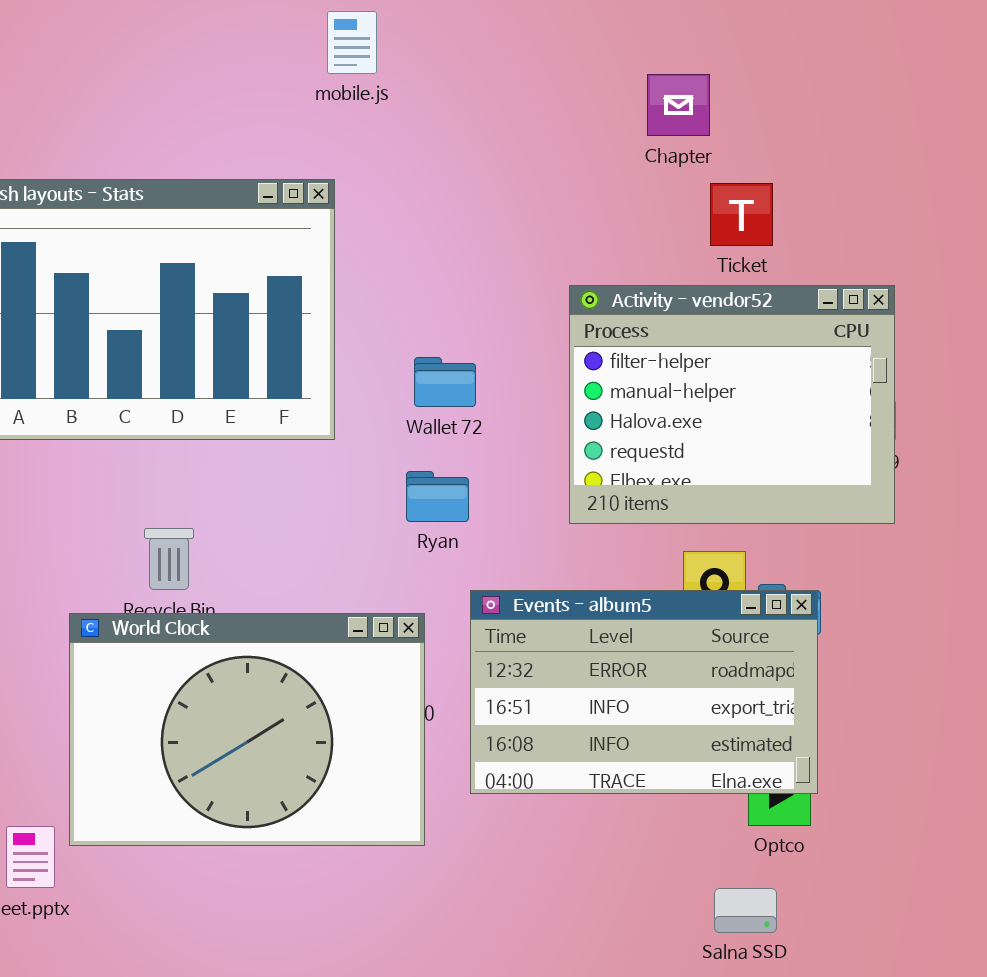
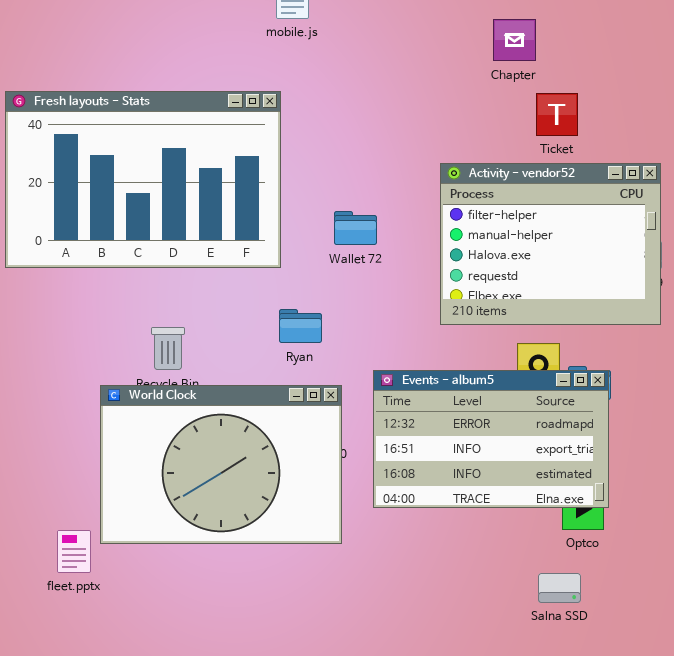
Ryan: [406,471,469,522] -> [279,309,322,343], moved

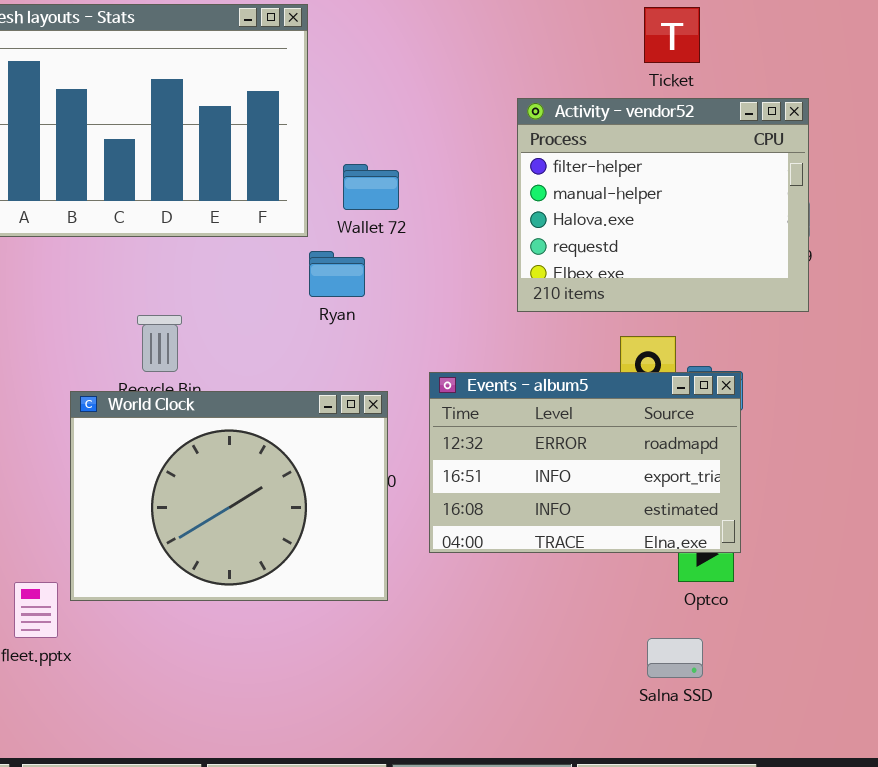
Wallet 72: [334,211,377,245] -> [343,164,399,210], moved
Ryan: [279,309,322,343] -> [309,251,365,297], moved

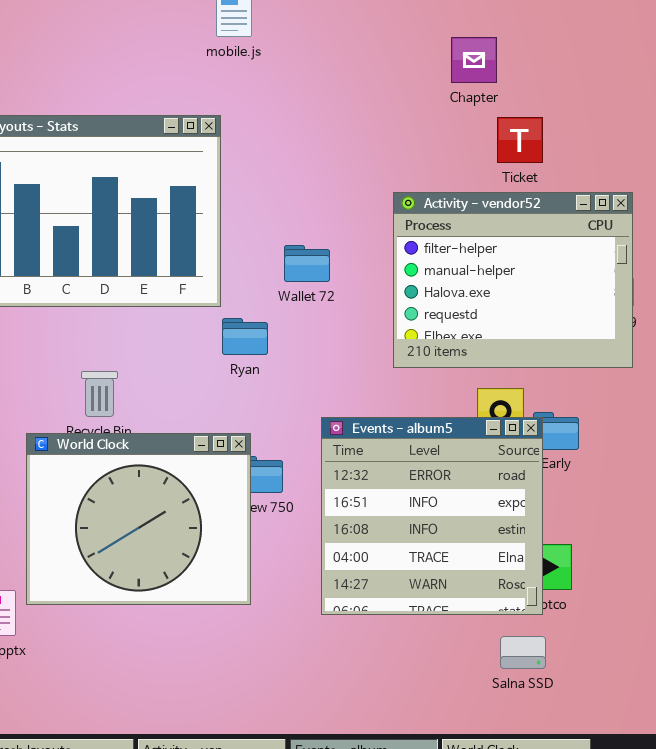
Wallet 72: [343,164,399,210] -> [284,245,330,282], moved
Events - album5: [429,372,741,553] -> [321,417,543,615], resized
World Clock: [70,391,388,601] -> [26,433,251,605], resized

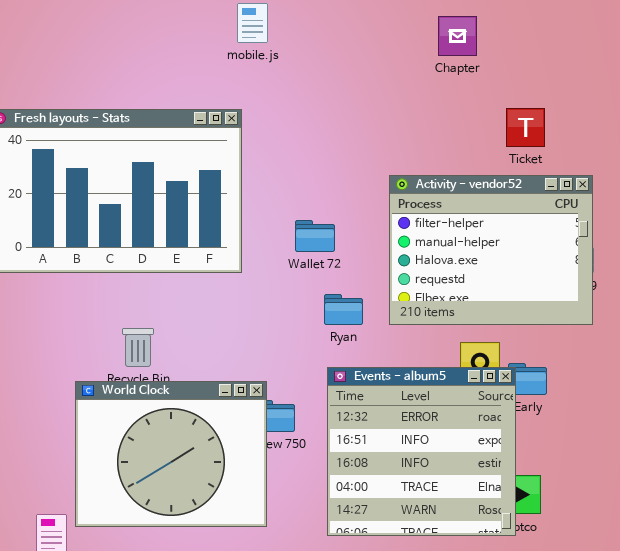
Chapter: [451,37,497,83] -> [438,16,477,56], moved
Ticket: [497,117,543,163] -> [506,108,545,147], moved
Ryan: [222,318,268,355] -> [324,294,363,325], moved

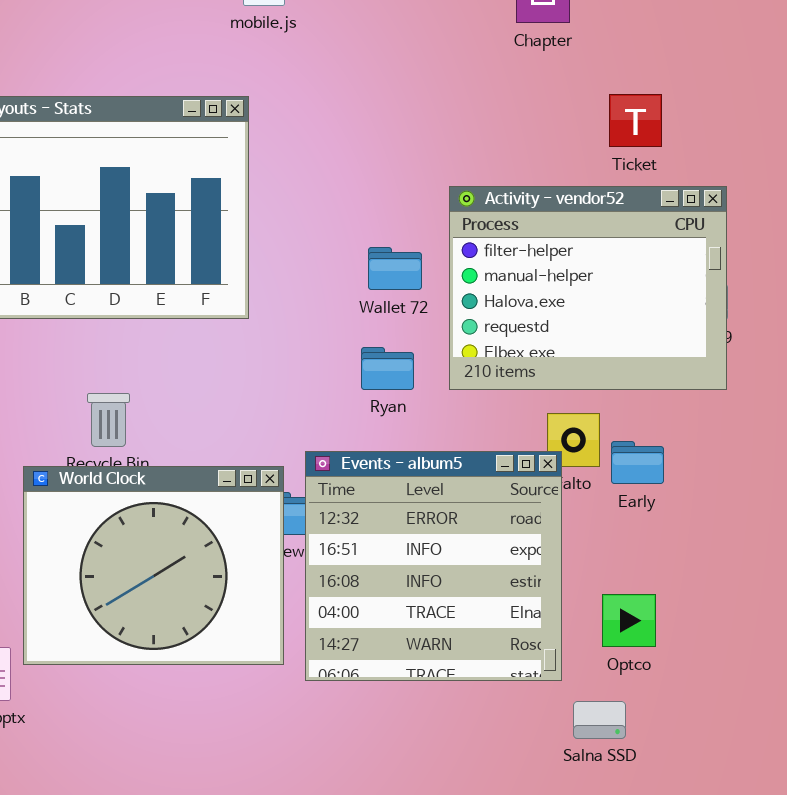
Wallet 72: [295,220,335,252] -> [368,247,422,290], moved
Events - album5: [327,367,516,536] -> [305,451,562,681], moved

